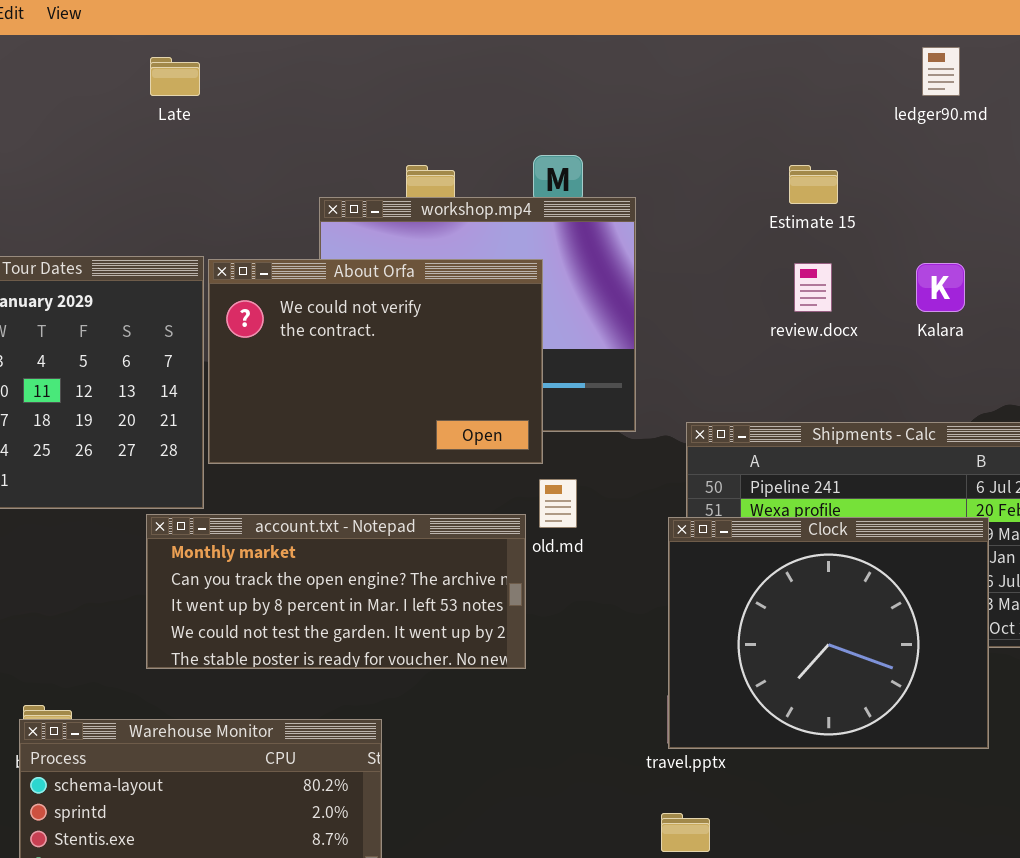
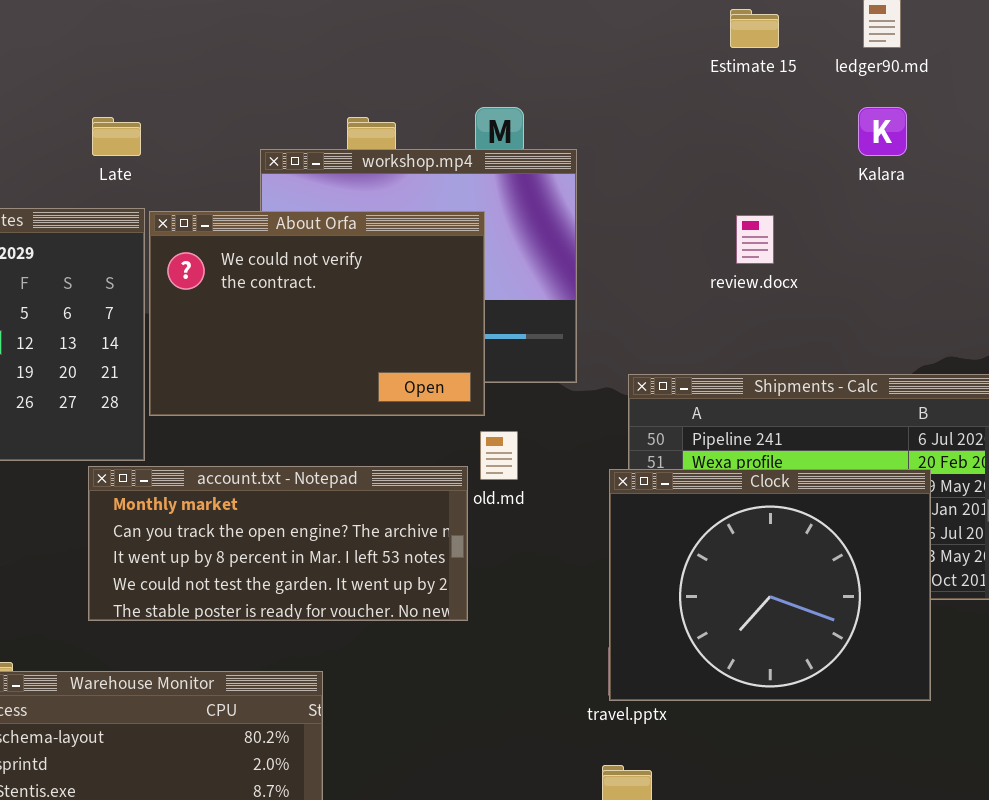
Late: [150,57,200,96] -> [92,117,141,156], moved
Estimate 15: [789,165,838,204] -> [730,9,779,48], moved
Kalara: [916,263,965,312] -> [858,107,907,156], moved

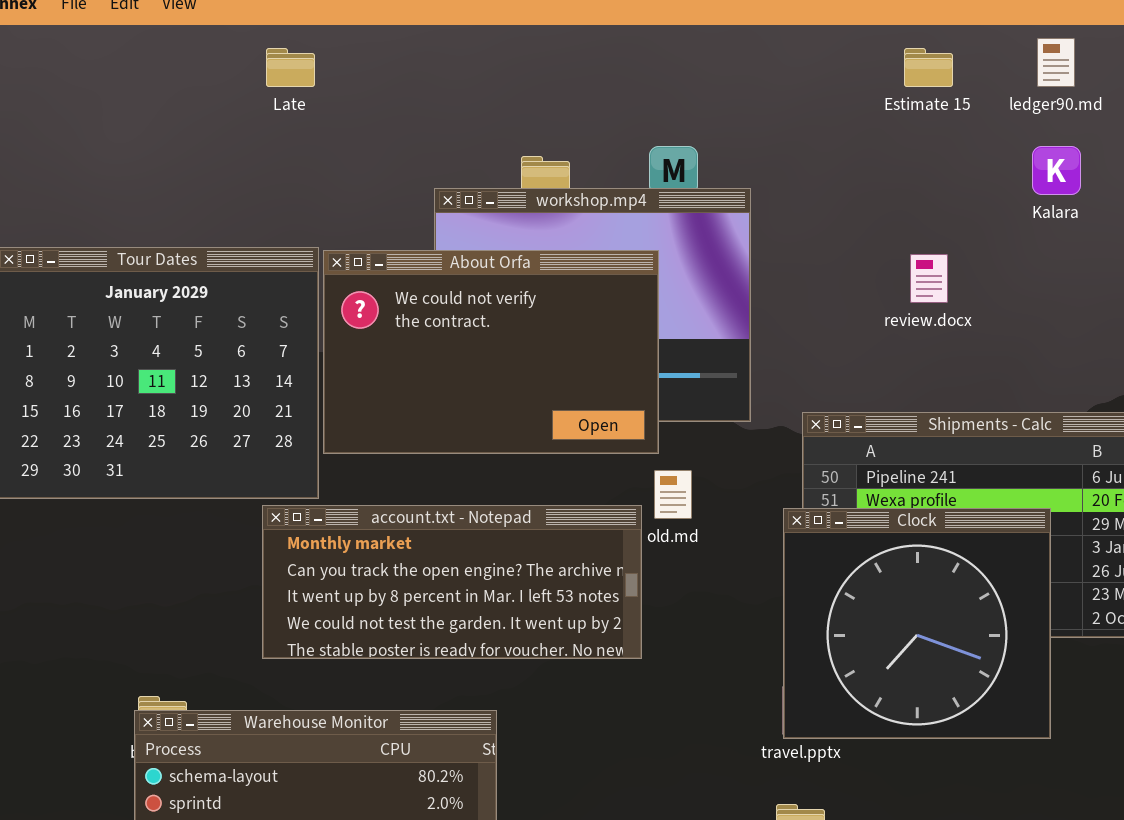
Late: [92,117,141,156] -> [266,48,315,87], moved
Clock: [609,469,931,701] -> [783,508,1051,739], resized

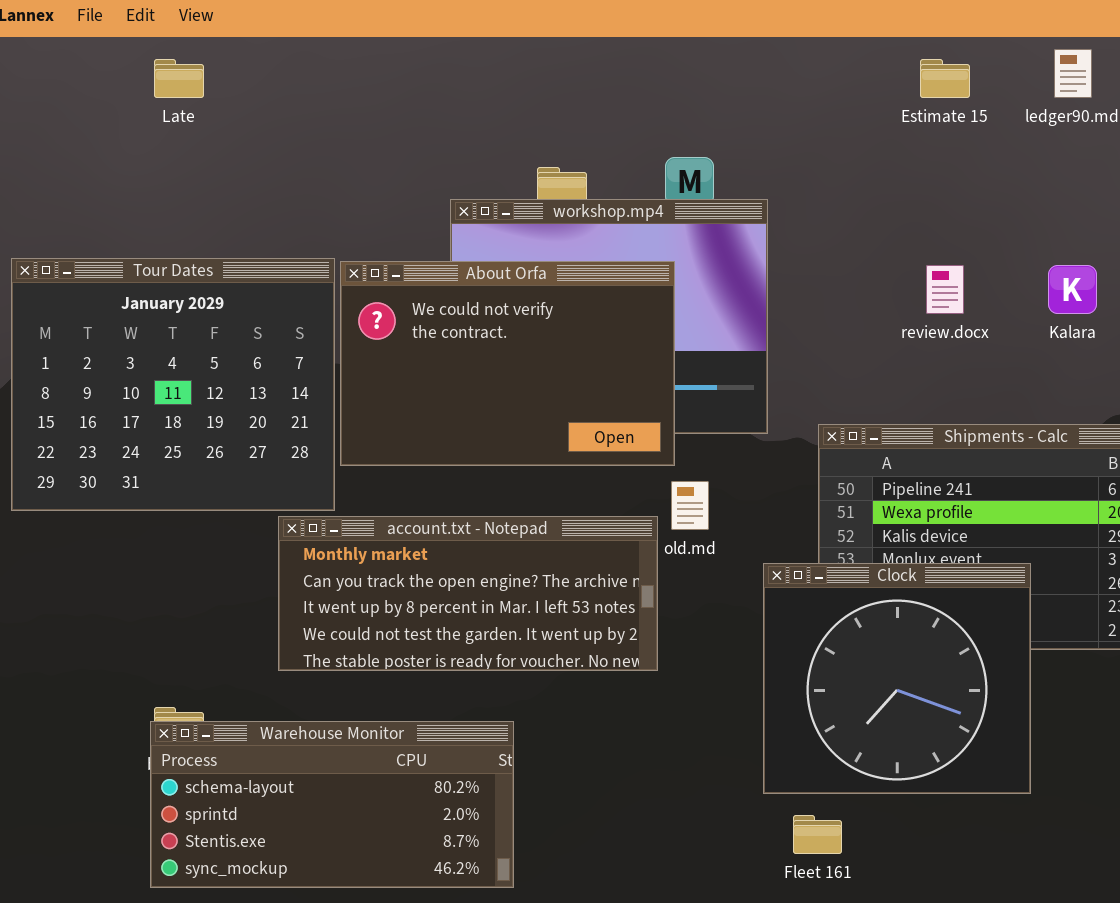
Late: [266,48,315,87] -> [154,59,204,98], moved
Kalara: [1032,146,1081,195] -> [1048,265,1097,314], moved
Clock: [783,508,1051,739] -> [763,563,1031,794], moved

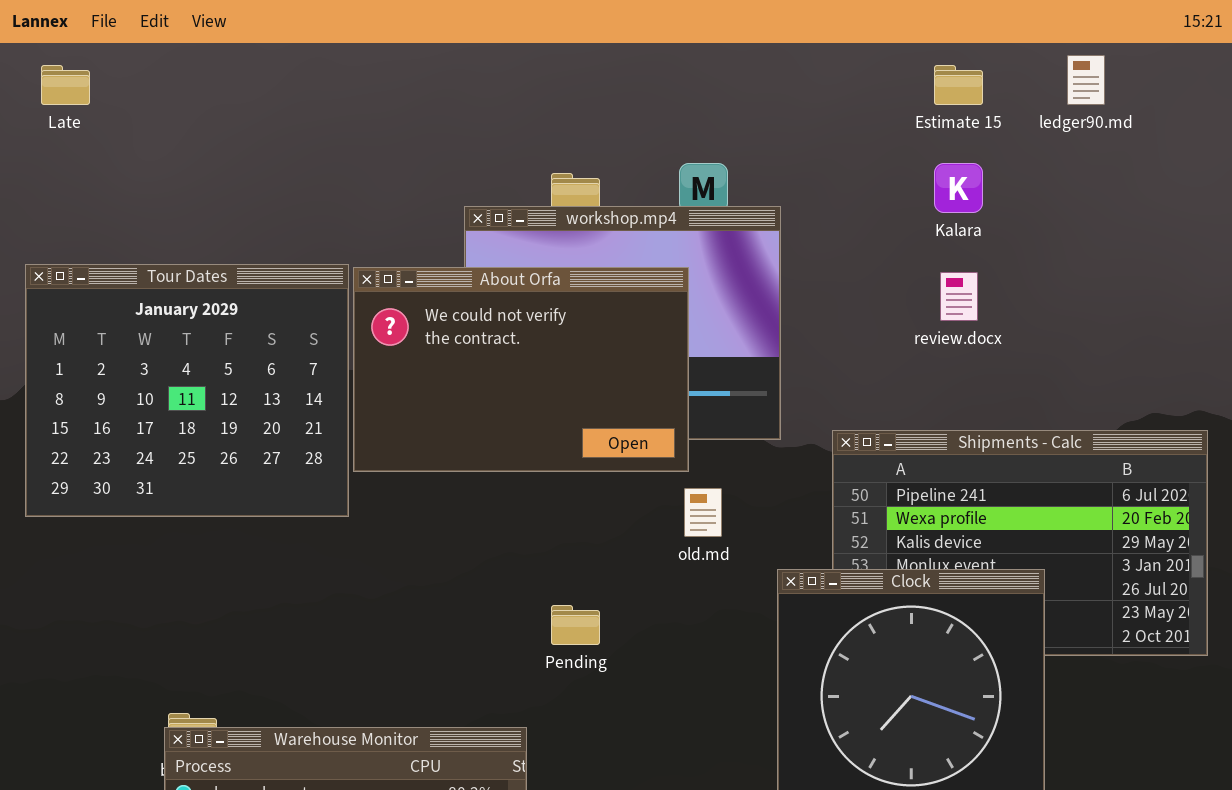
Late: [154,59,204,98] -> [41,65,90,105], moved
Kalara: [1048,265,1097,314] -> [934,163,983,213], moved
account.txt - Notepad: [278,516,658,671] -> none, closed

